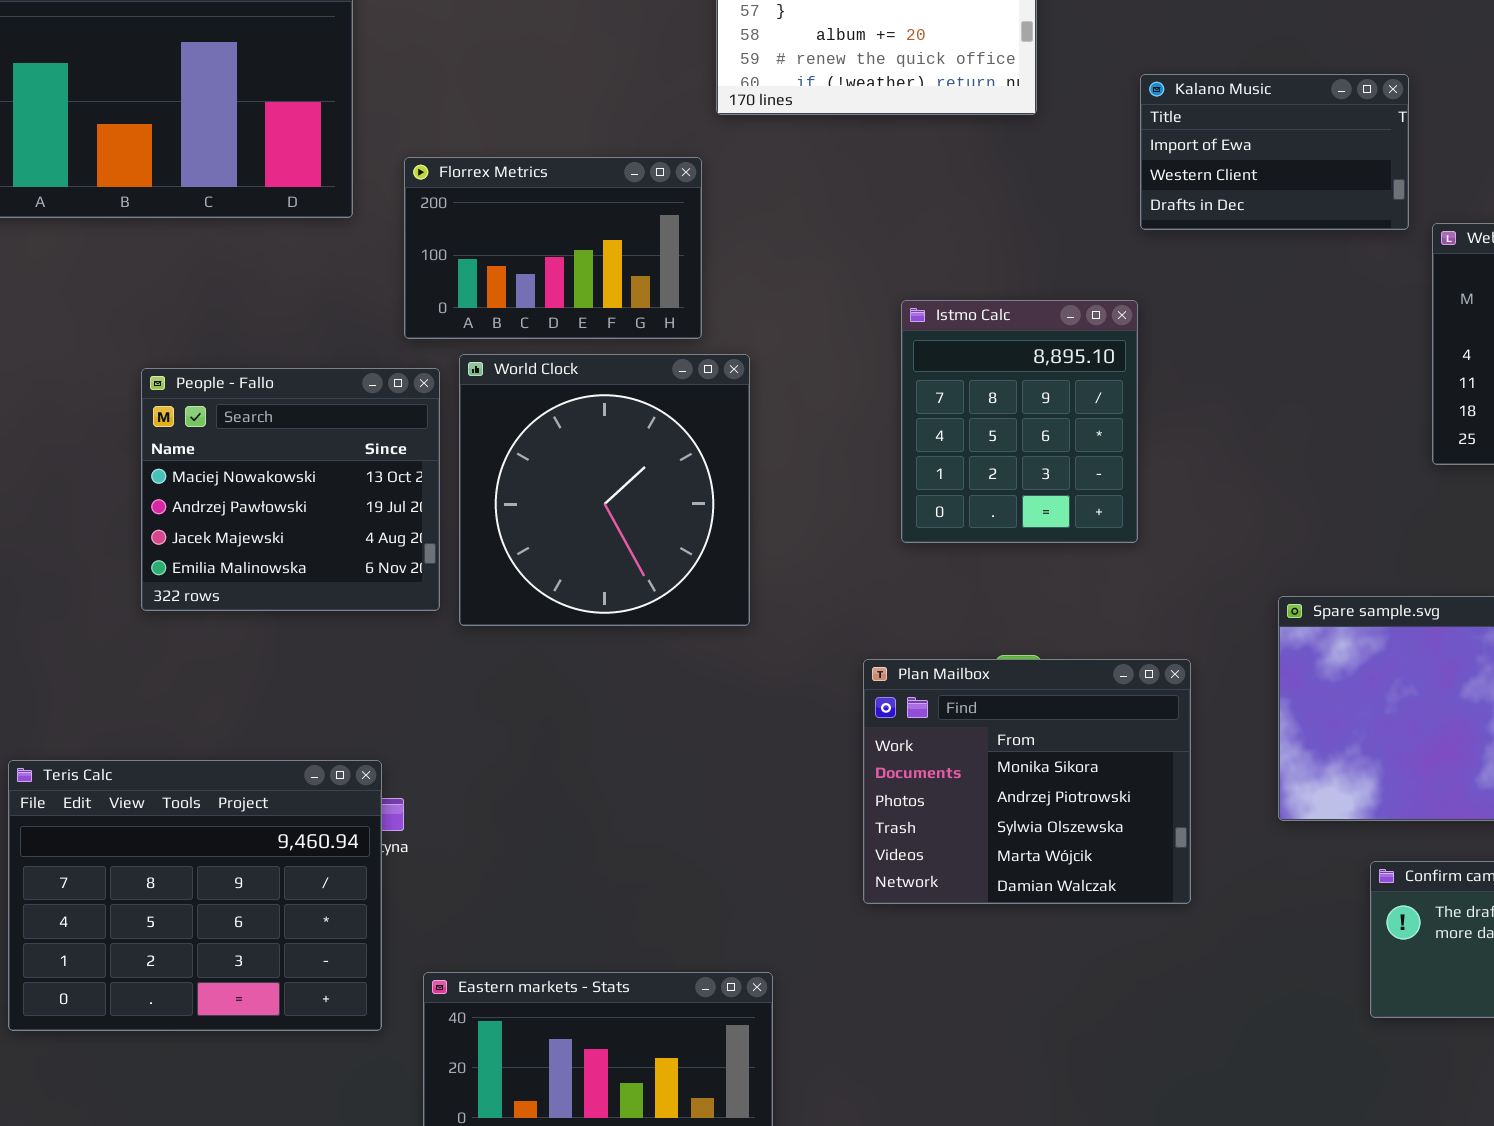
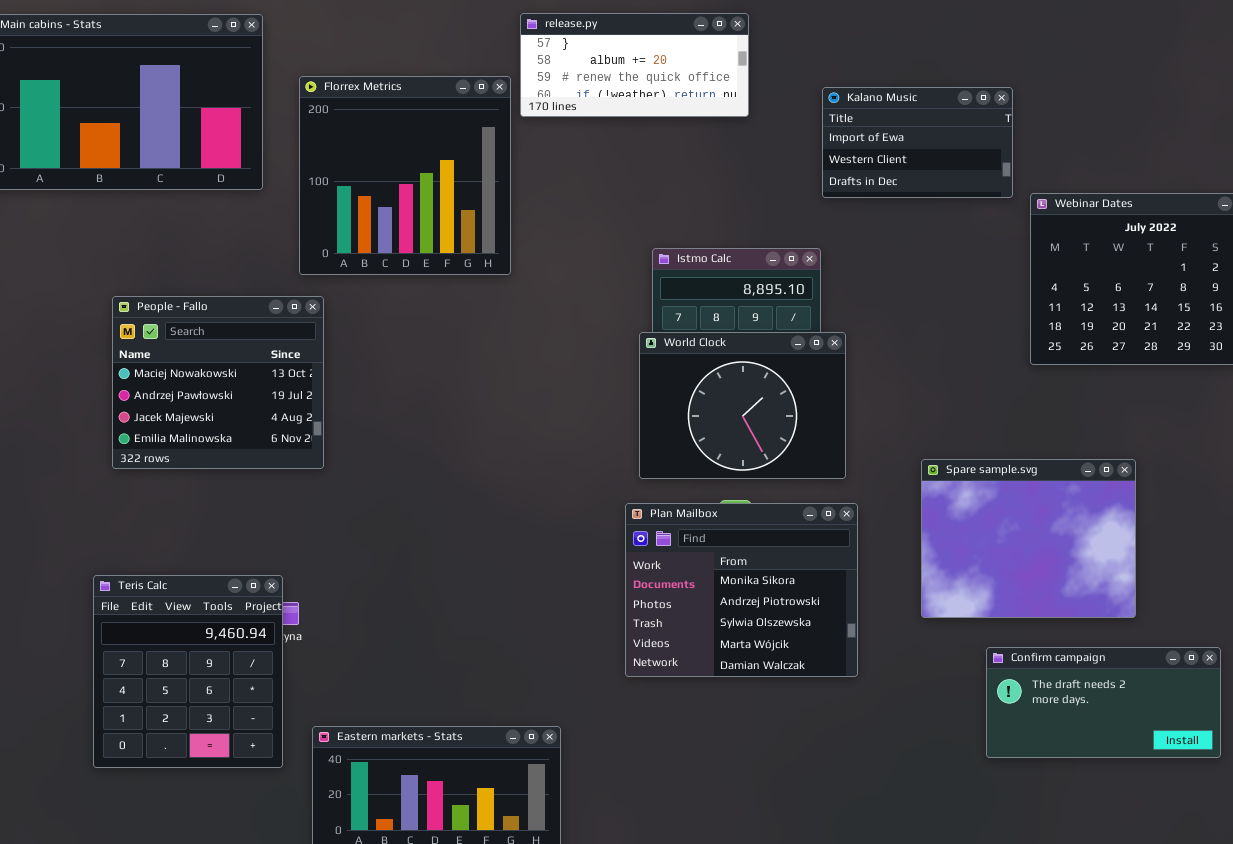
Florrex Metrics: [404,157,702,339] -> [299,76,511,275], resized
World Clock: [459,354,750,626] -> [639,332,846,479], moved, resized
Teris Calc: [8,760,382,1031] -> [93,575,283,768], resized

